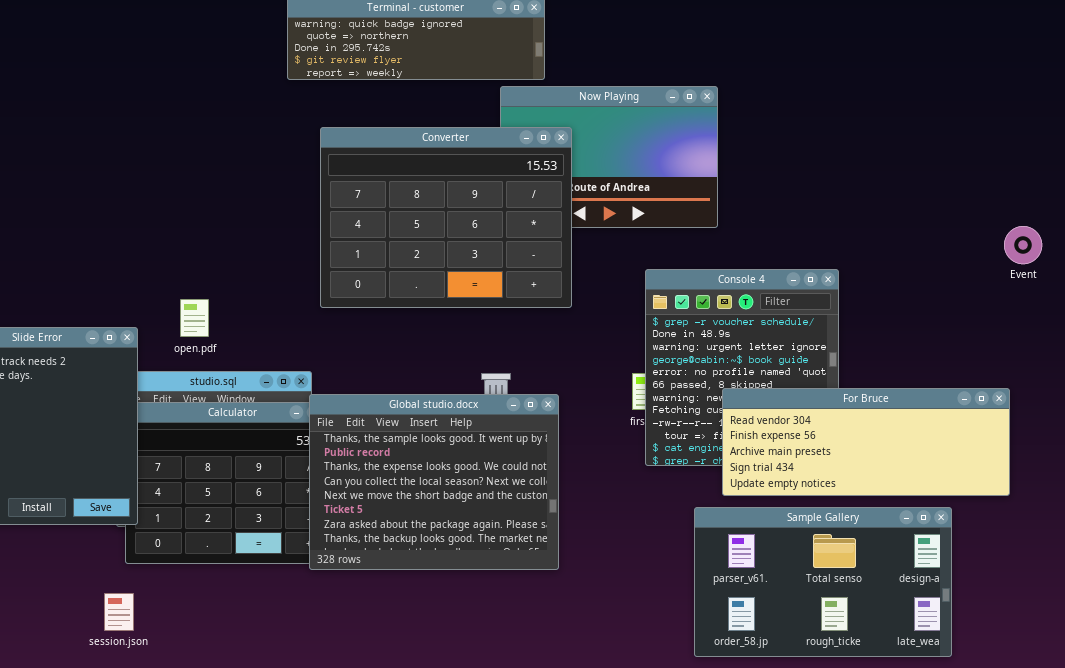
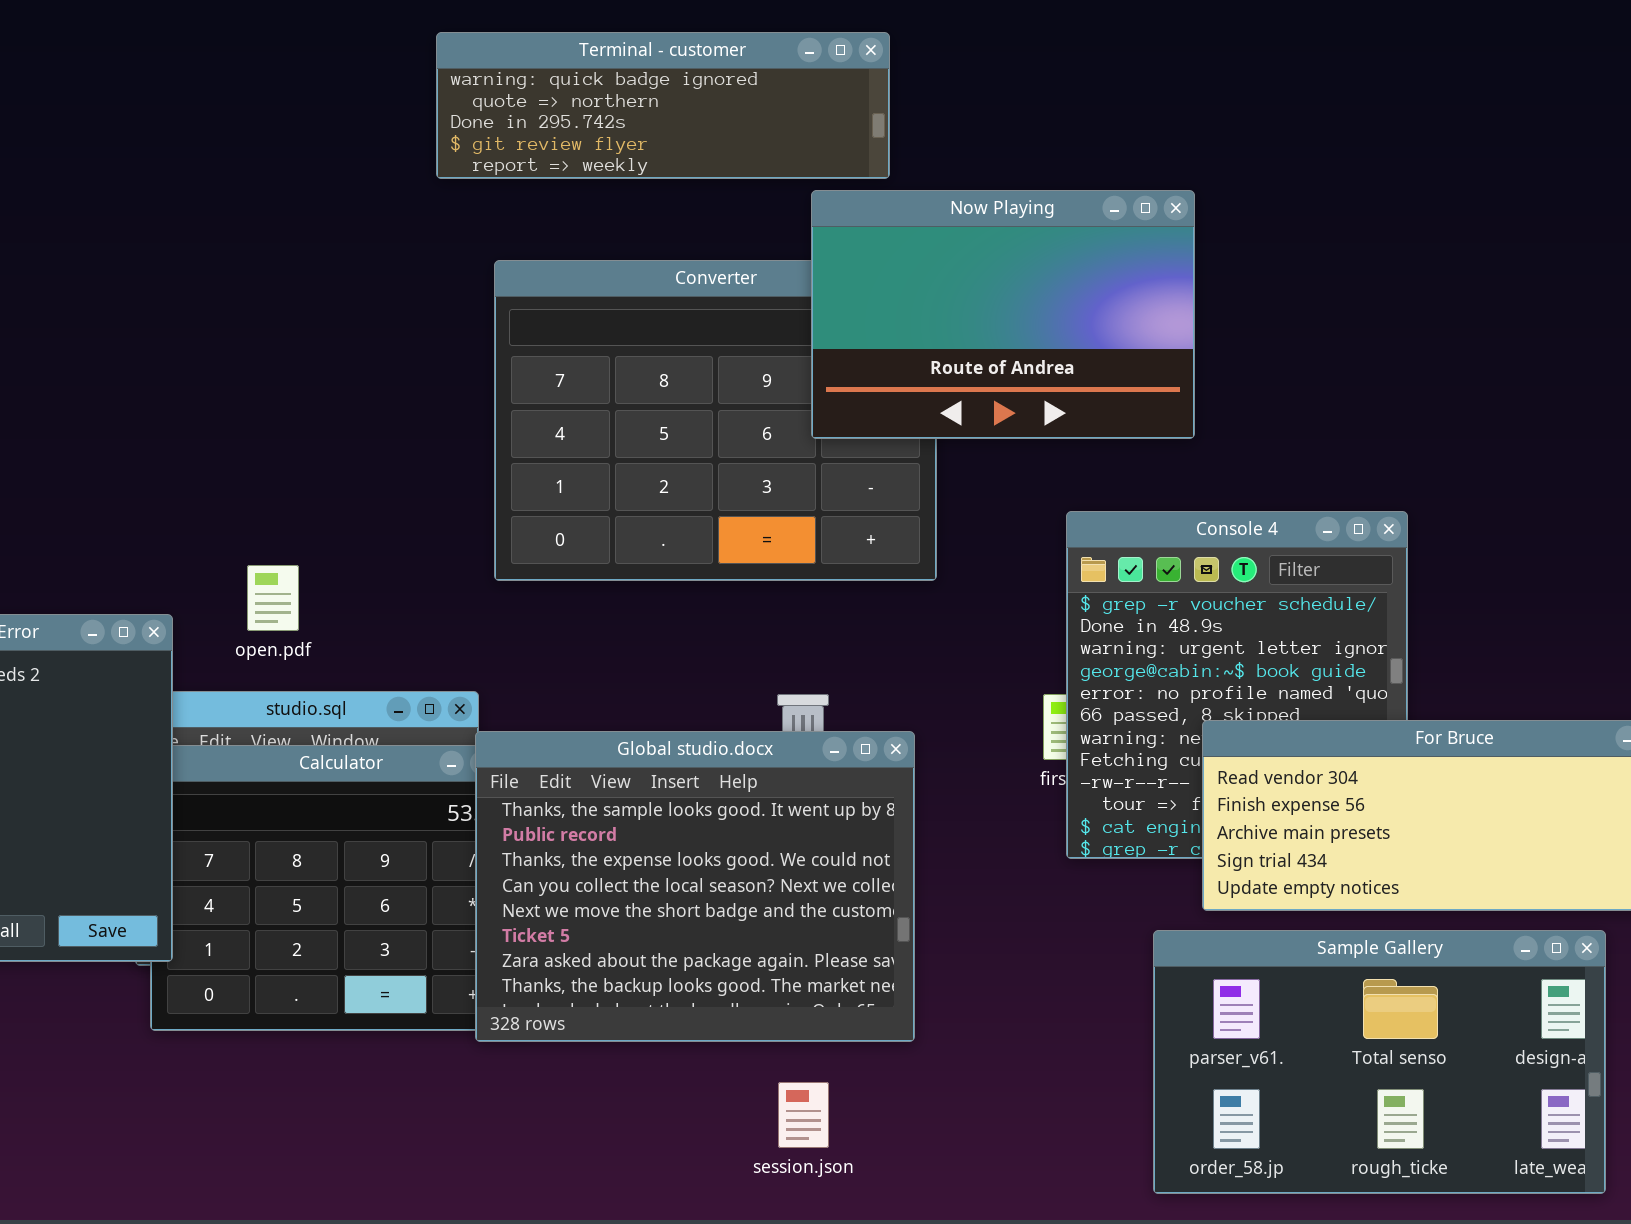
Now Playing: [500,86,718,228] -> [811,190,1195,439], raised
session.json: [104,593,134,631] -> [778,1082,829,1148], moved

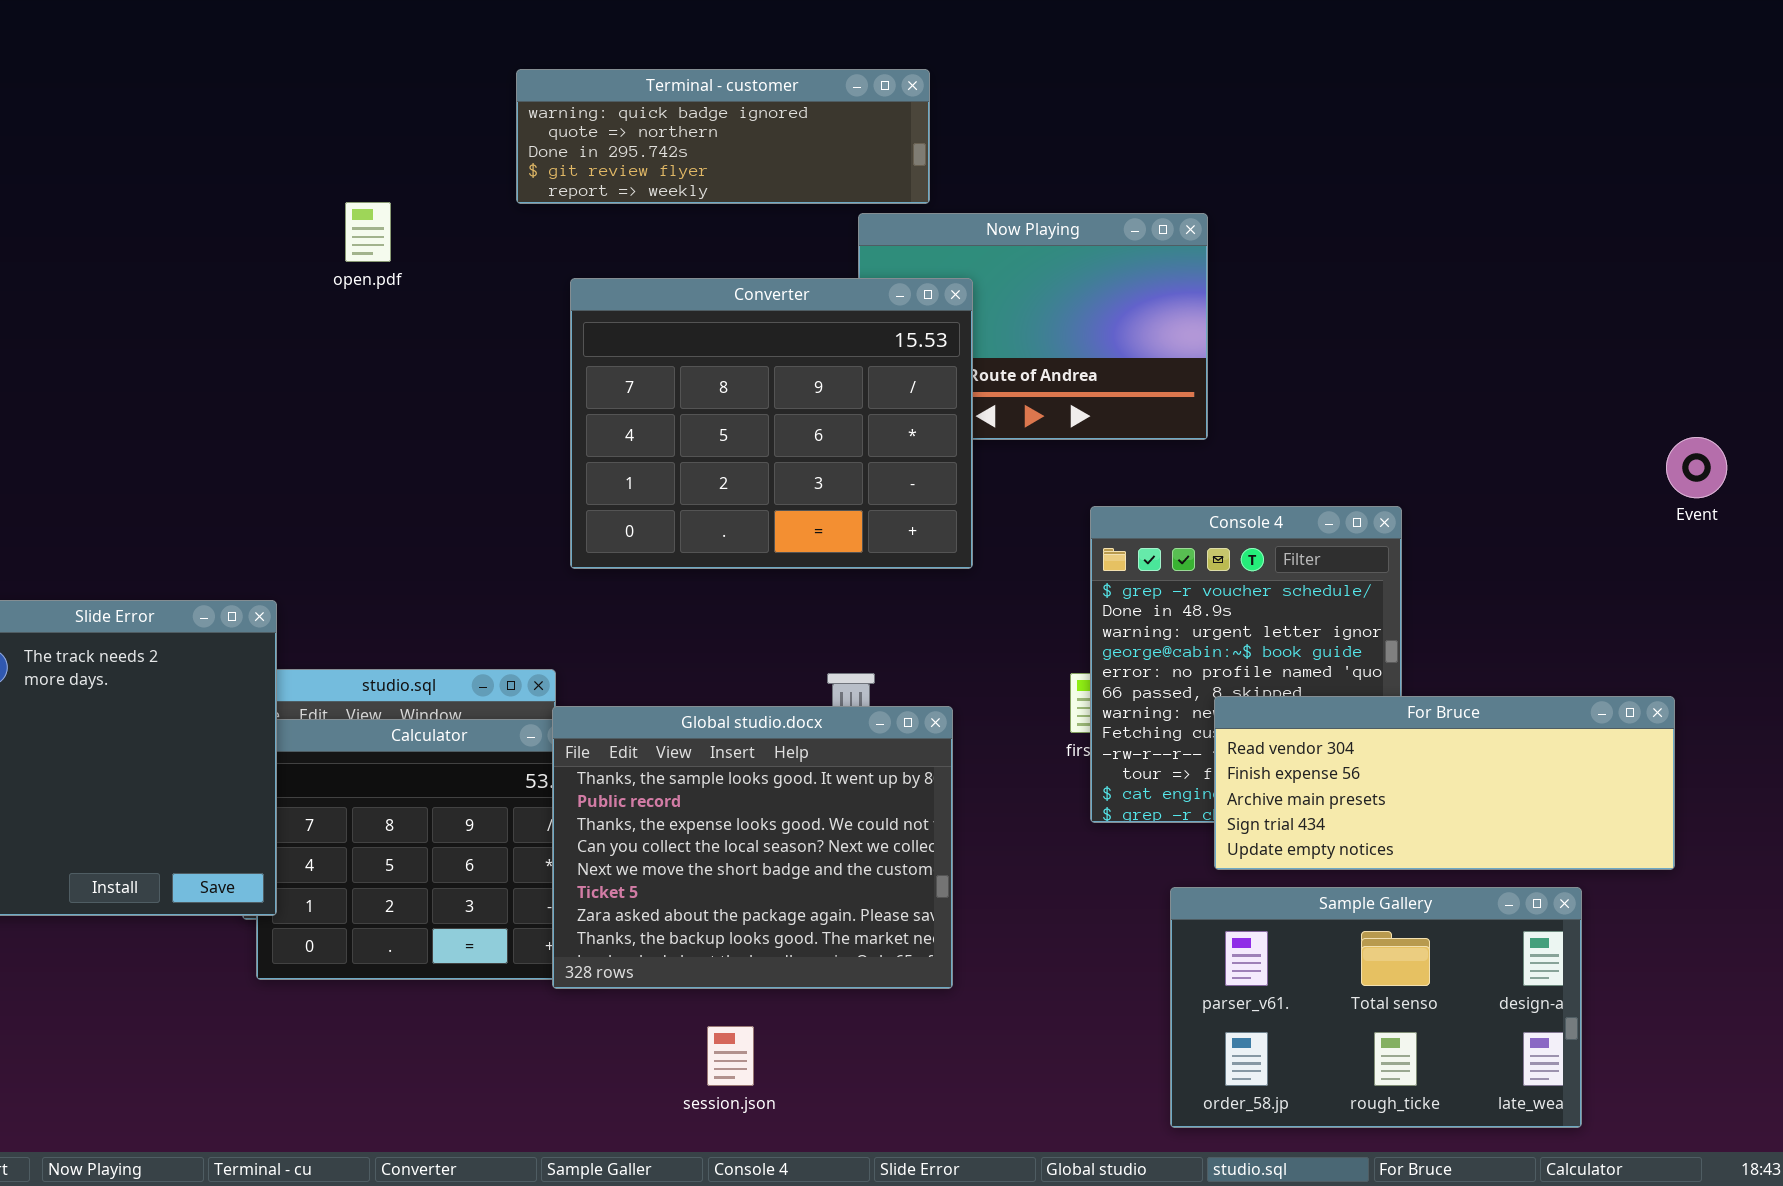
Converter: [494,260,937,581] -> [570,278,973,569], raised
open.pdf: [247,565,299,631] -> [345,202,391,262], moved
session.json: [778,1082,829,1148] -> [707,1026,754,1086], moved

